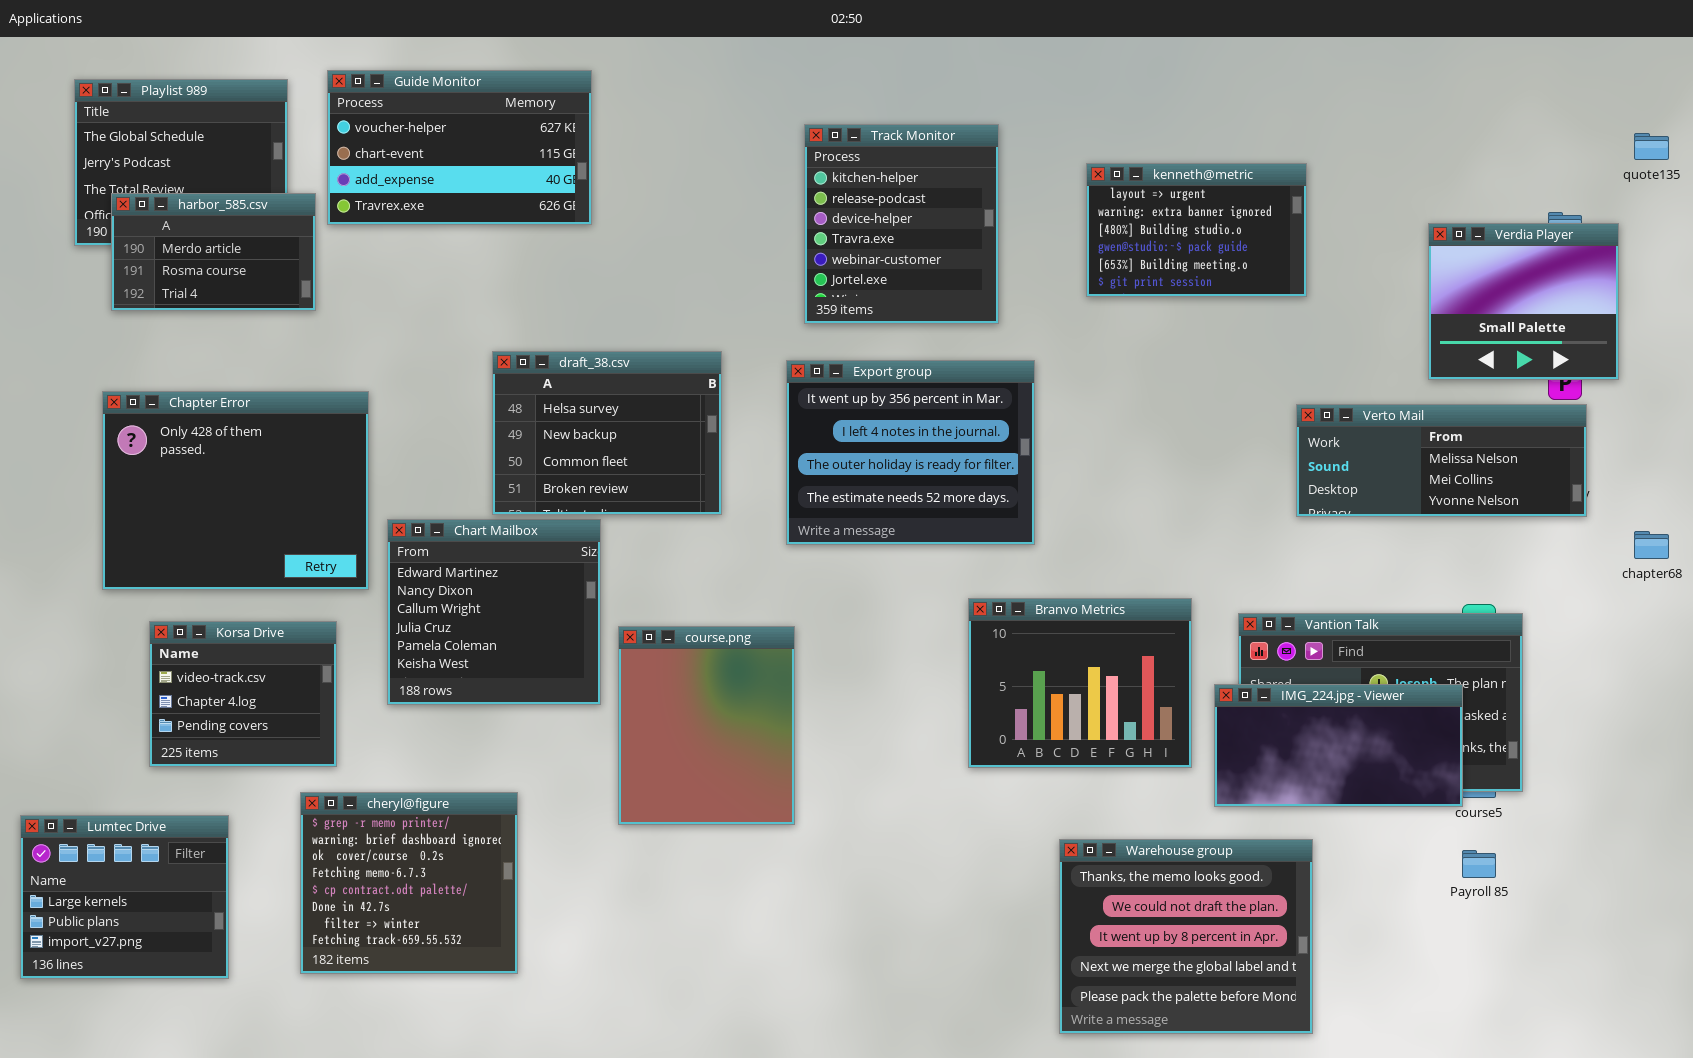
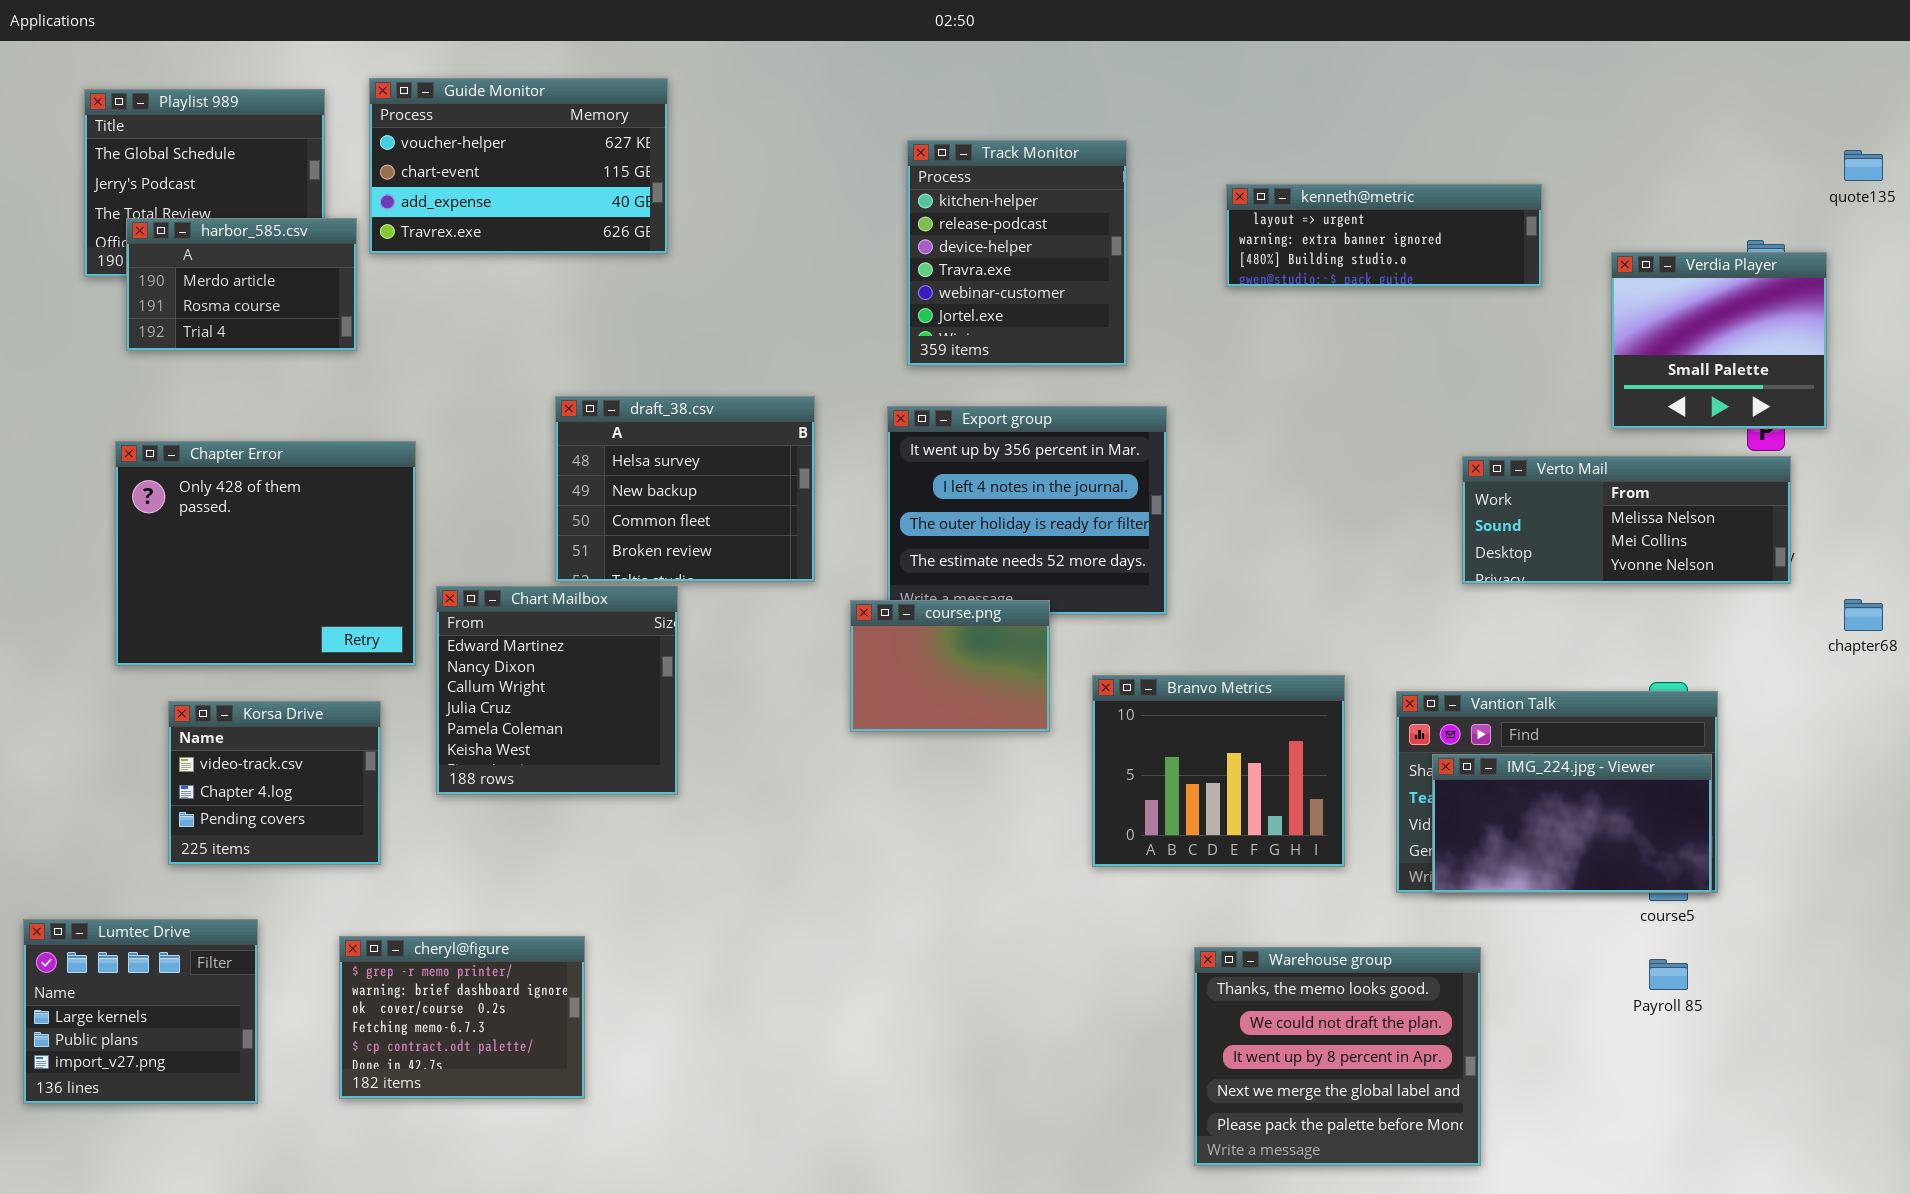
kenneth@metric: [1086,163,1307,297] -> [1226,184,1542,287], resized
course.png: [618,626,795,825] -> [850,600,1050,732], moved, resized
IMG_224.jpg - Viewer: [1214,684,1463,807] -> [1432,754,1712,893], moved
cheryl@figure: [300,792,518,974] -> [339,936,585,1099], resized

